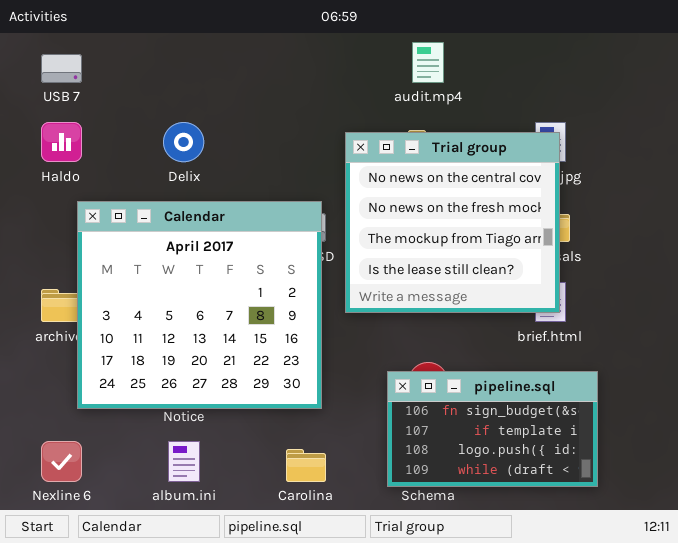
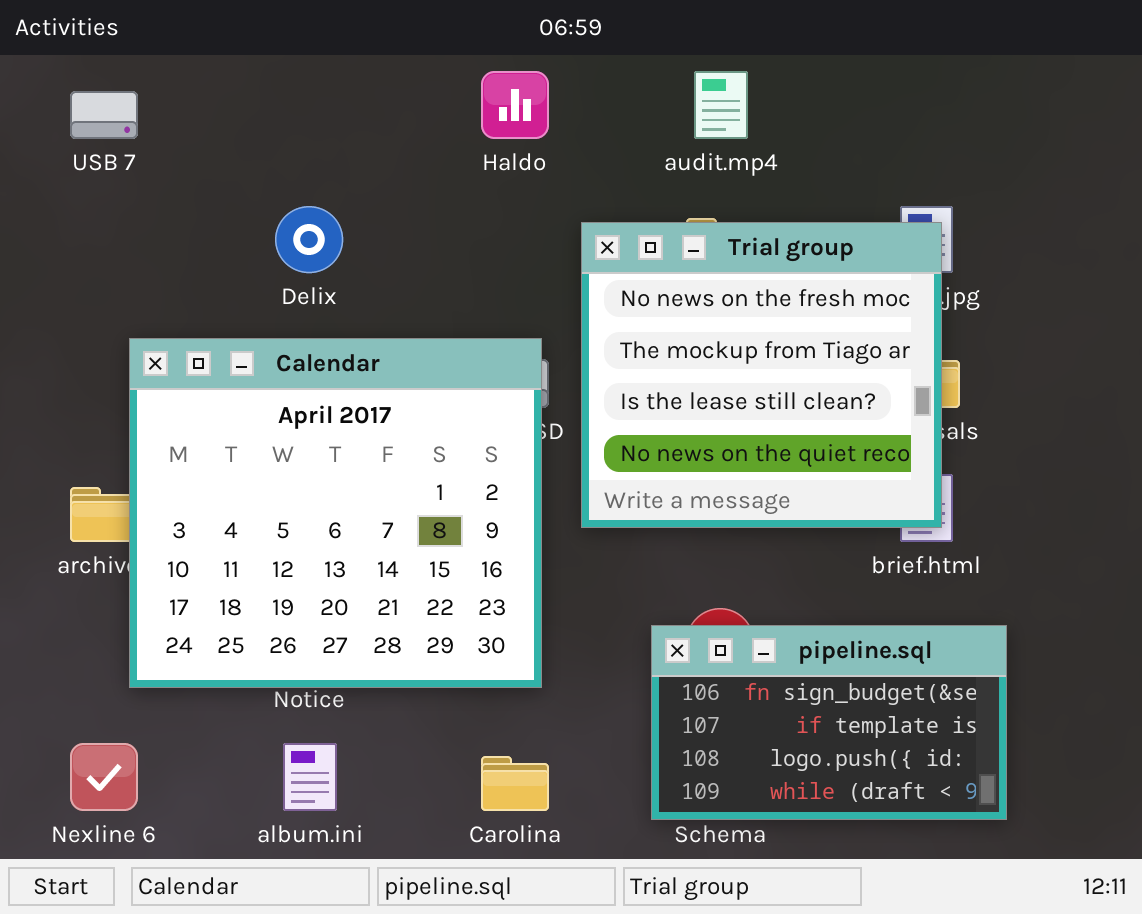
Haldo: [41,122,82,162] -> [481,71,549,139], moved
Trial group: [345,132,560,313] -> [581,222,942,528], scrolled down 1 row

